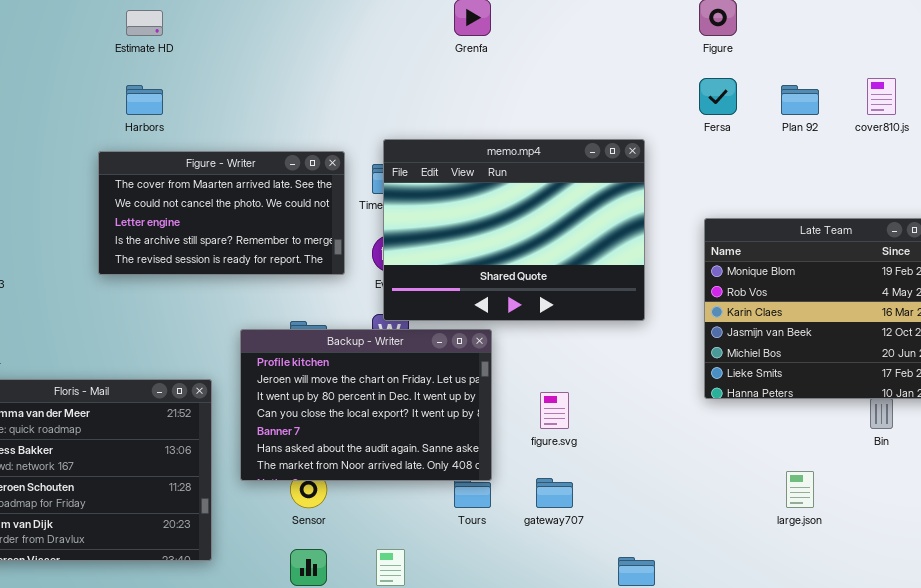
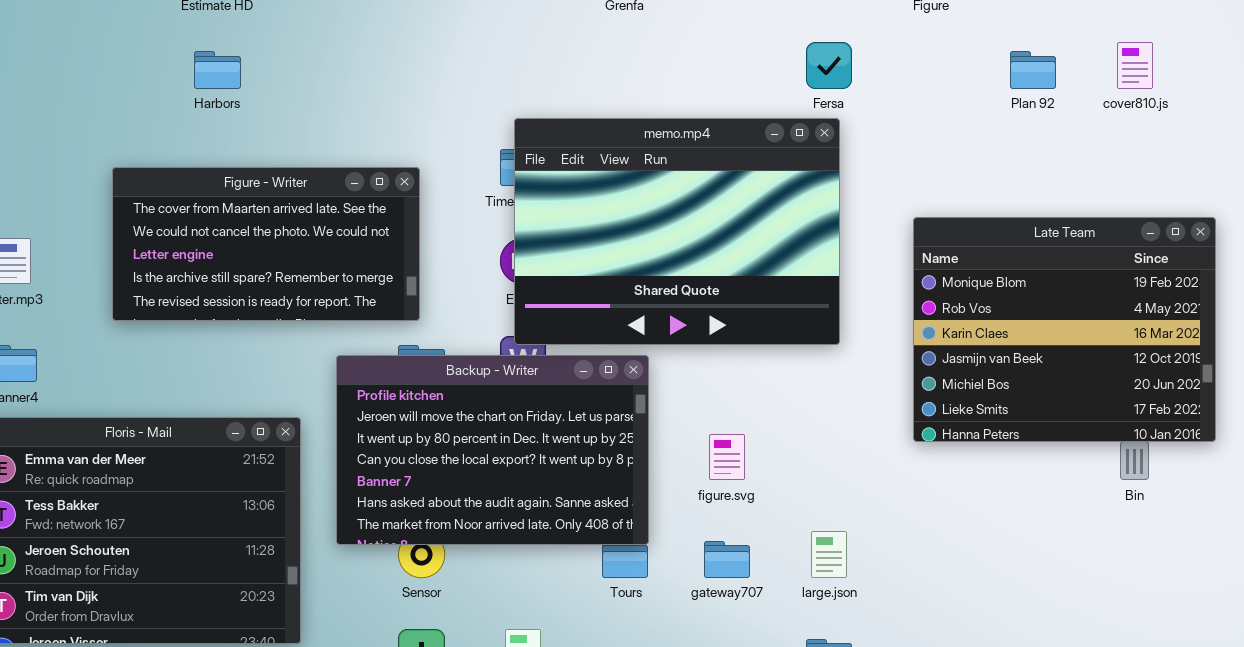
Fersa: [699,78,737,115] -> [806,42,852,89], moved
Figure - Writer: [98,151,345,275] -> [112,167,420,321], moved
large.json: [786,471,814,508] -> [811,531,847,578], moved

